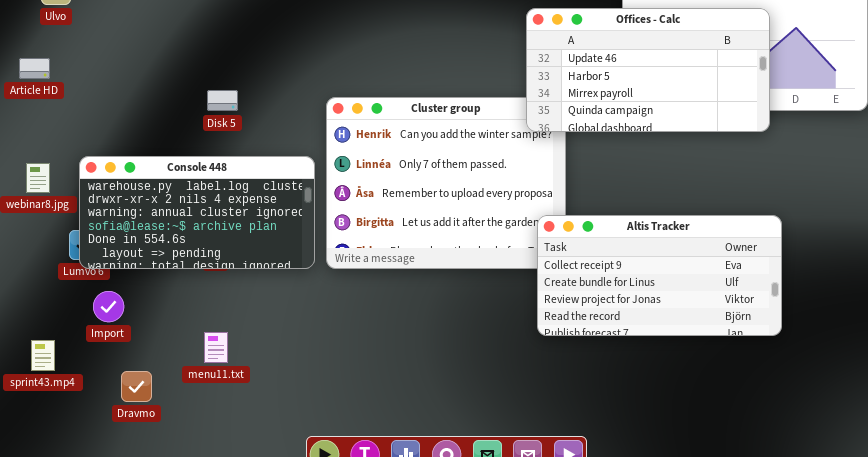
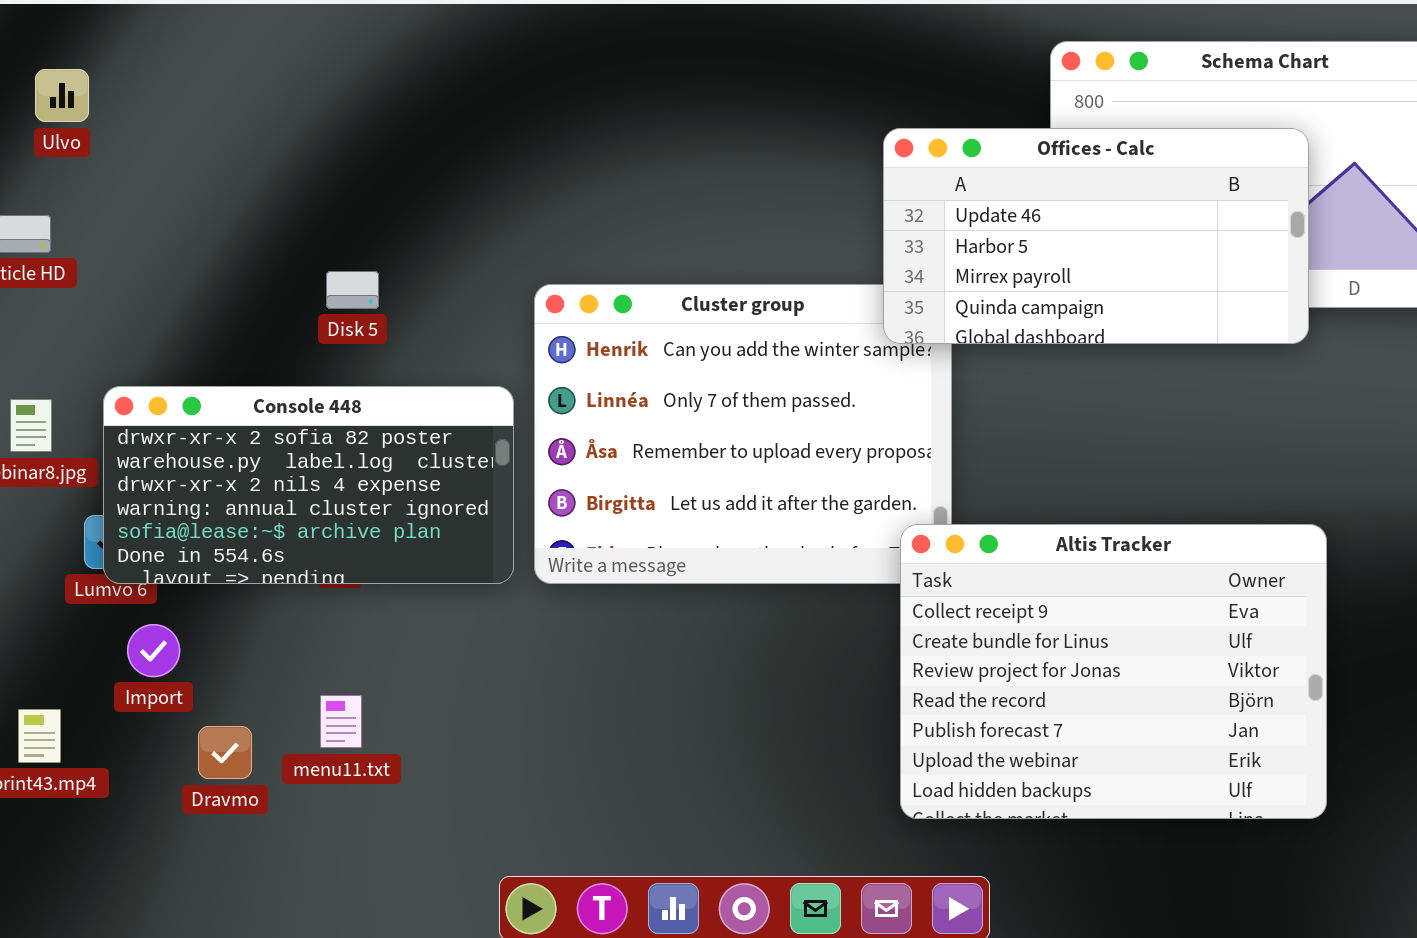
Console 448: [79,156,315,269] -> [103,386,514,584], scrolled up 1 row
Altis Tracker: [537,215,782,336] -> [900,524,1327,819], moved, resized
Dravmo: [121,371,152,402] -> [198,726,252,779], moved

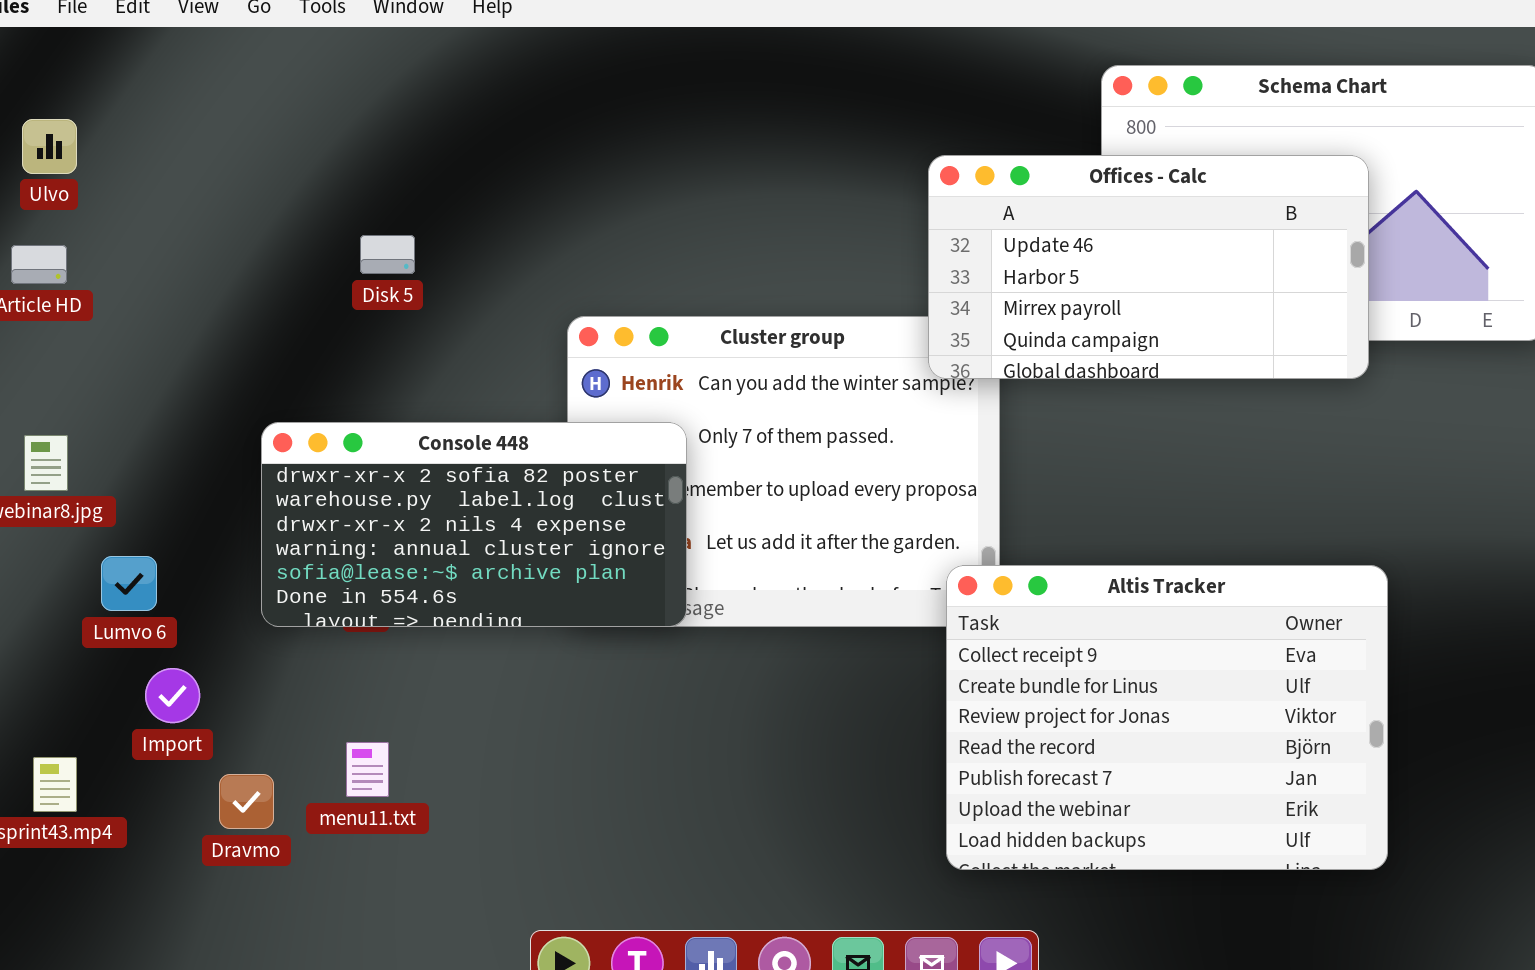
Ulvo: [35,69,89,122] -> [22,119,77,174], moved
Disk 5: [326,271,379,309] -> [360,235,415,274], moved
Console 448: [103,386,514,584] -> [261,422,687,627], moved

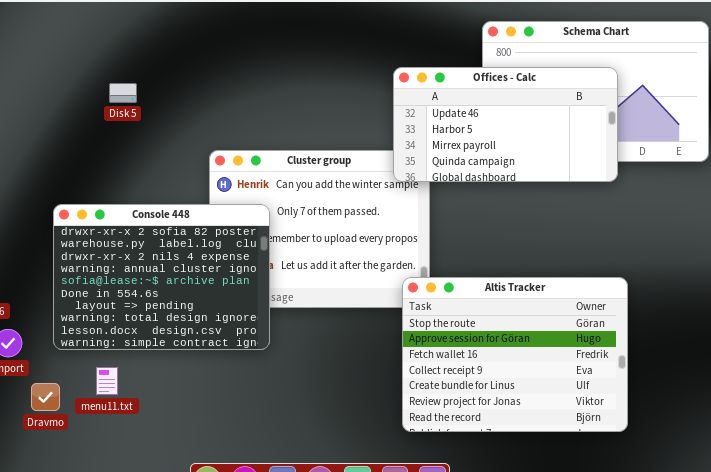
Disk 5: [360,235,415,274] -> [109,83,137,103], moved
Console 448: [261,422,687,627] -> [53,204,270,350], resized
Altis Tracker: [946,565,1388,870] -> [402,277,628,432], scrolled up 3 rows

